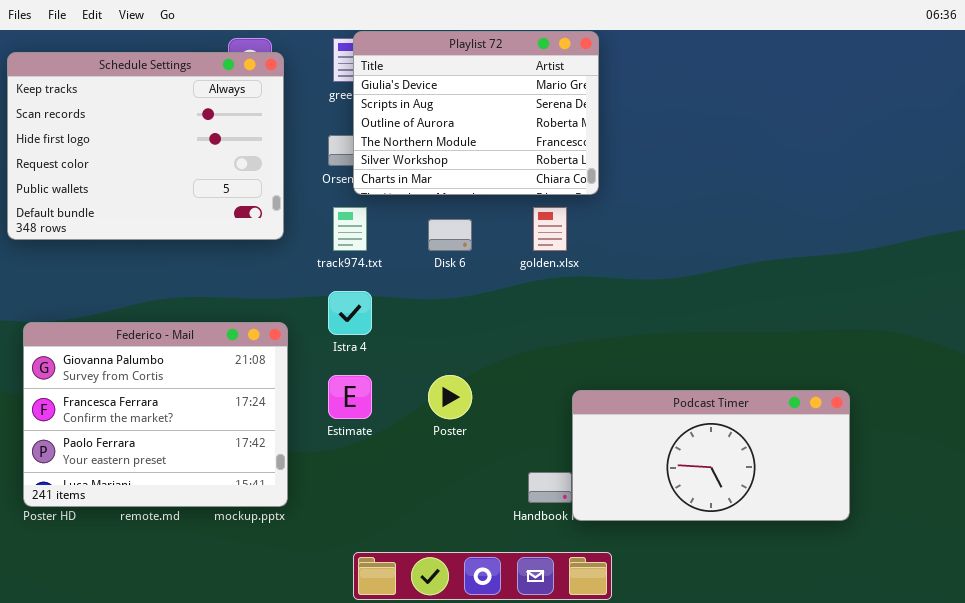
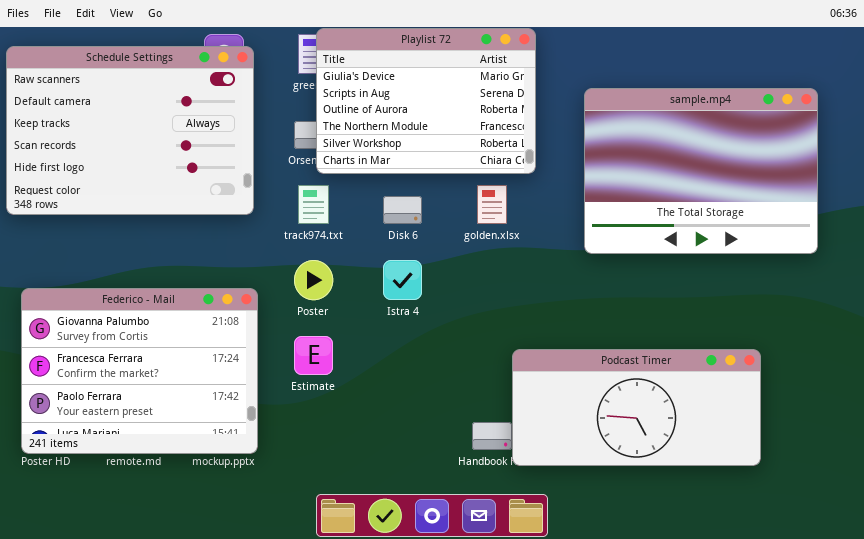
Schedule Settings: [7,52,284,240] -> [6,46,254,215], scrolled up 2 rows
sample.mp4: none -> [584,88,818,254], opened
Istra 4: [328,291,372,335] -> [383,260,422,300], moved
Poster: [428,375,472,419] -> [294,260,333,300], moved

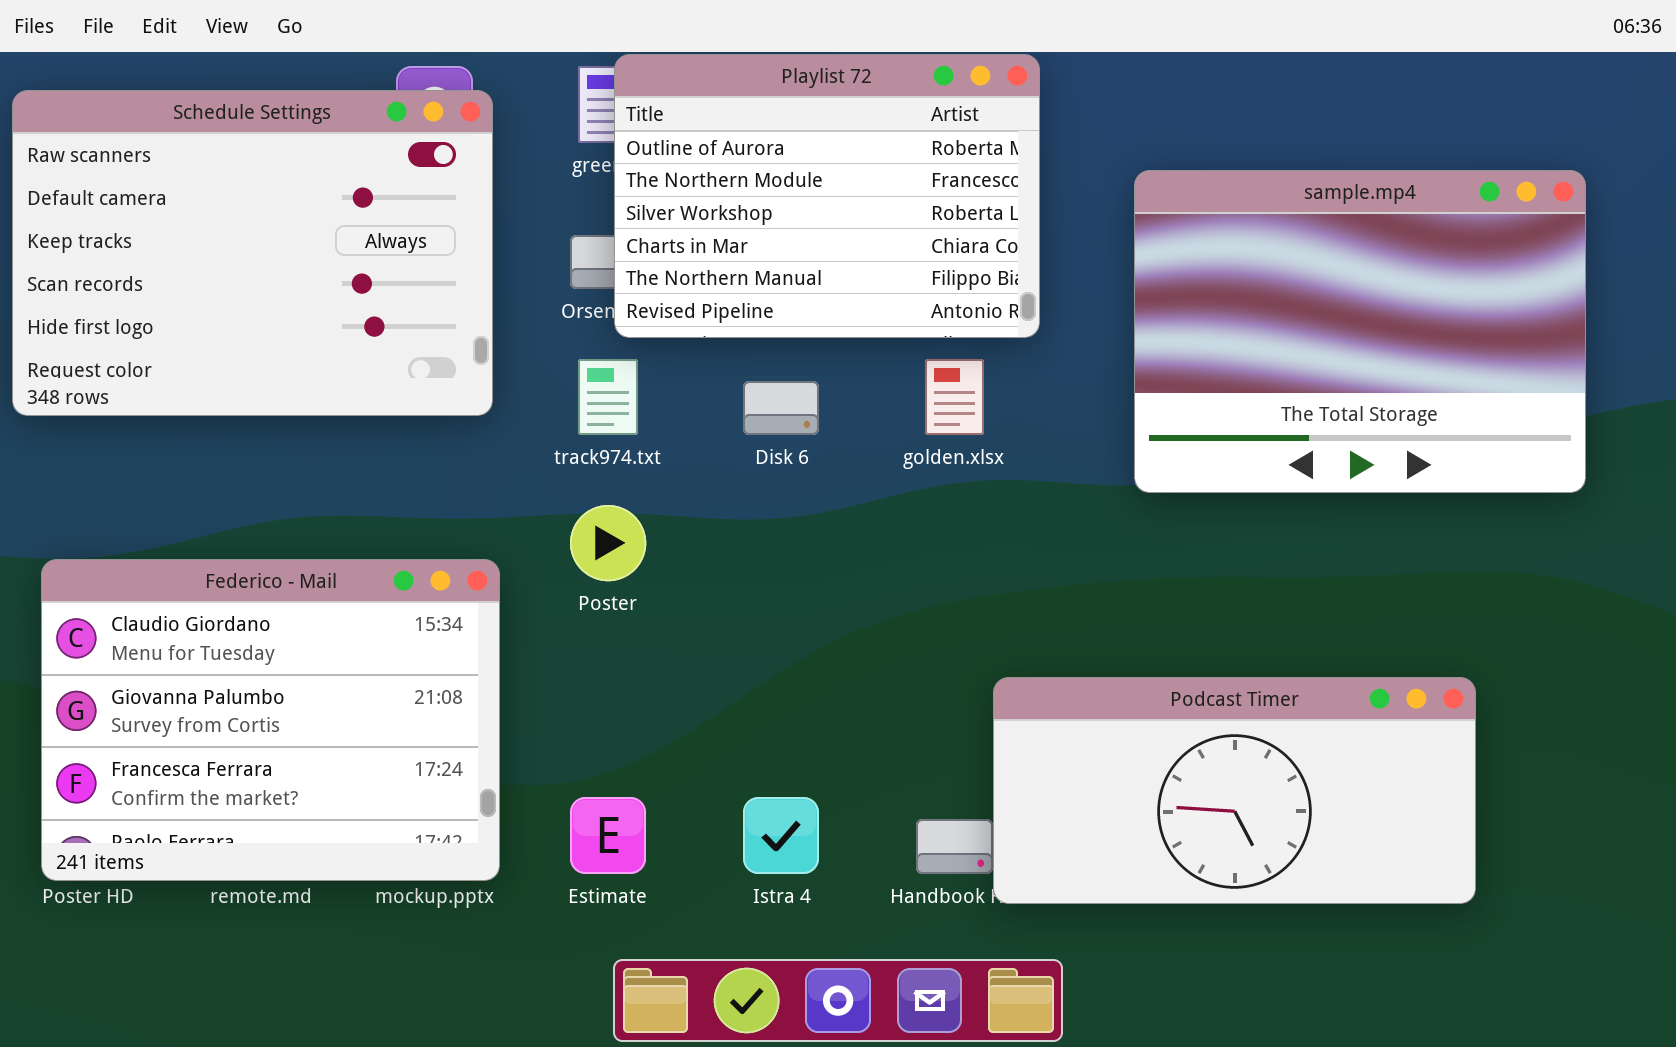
Playlist 72: [316,28,536,174] -> [614,54,1040,338], scrolled down 2 rows
Istra 4: [383,260,422,300] -> [743,797,819,874], moved
Federico - Mail: [21,288,258,454] -> [41,559,500,881], scrolled up 1 row
Estimate: [294,336,333,375] -> [570,797,646,874], moved

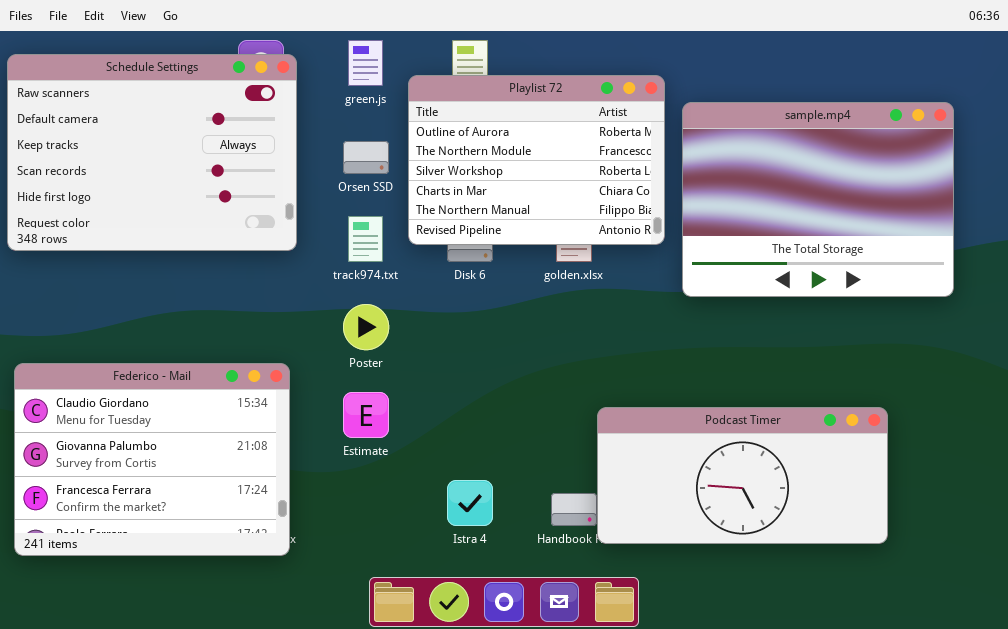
Playlist 72: [614,54,1040,338] -> [408,75,665,245], moved
Federico - Mail: [41,559,500,881] -> [14,363,290,556], moved
Estimate: [570,797,646,874] -> [343,392,389,438], moved

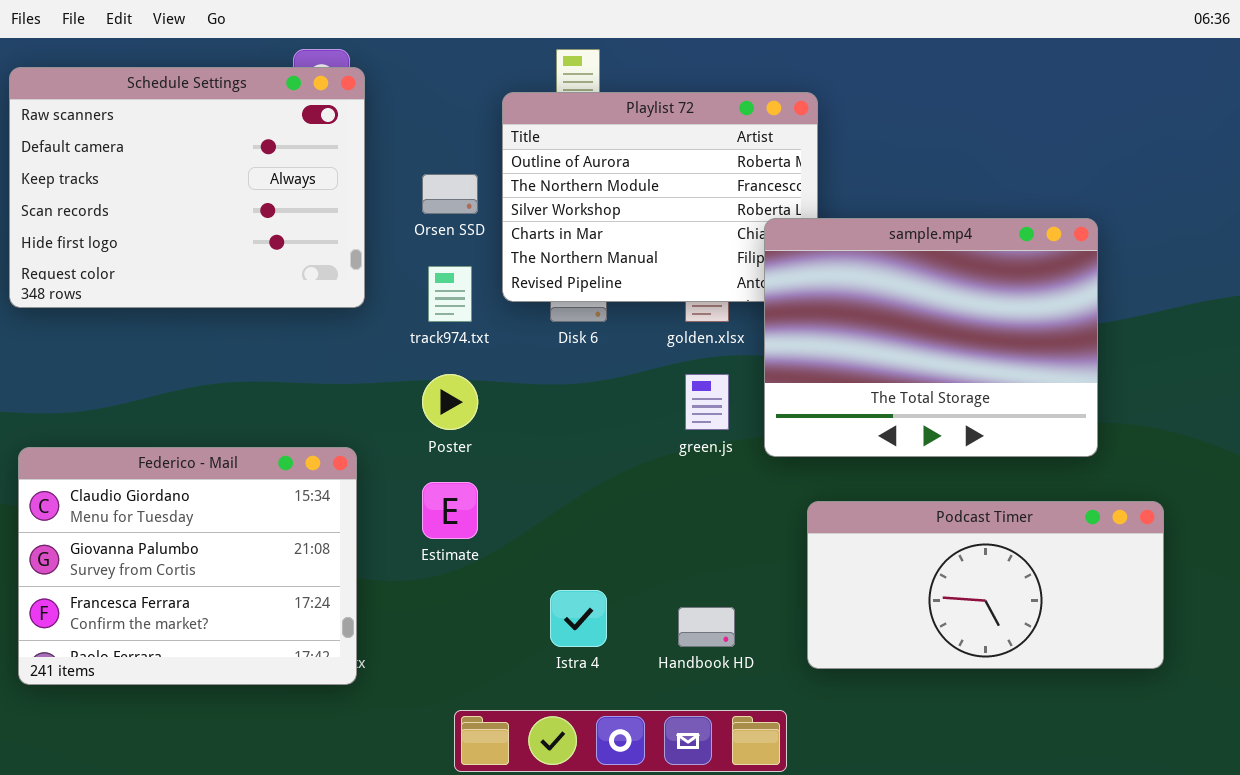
green.js: [348,40,383,86] -> [685,374,729,430], moved
sample.mp4: [682,102,954,297] -> [764,218,1098,457], moved
Podcast Timer: [597,407,888,544] -> [807,501,1164,669], moved

